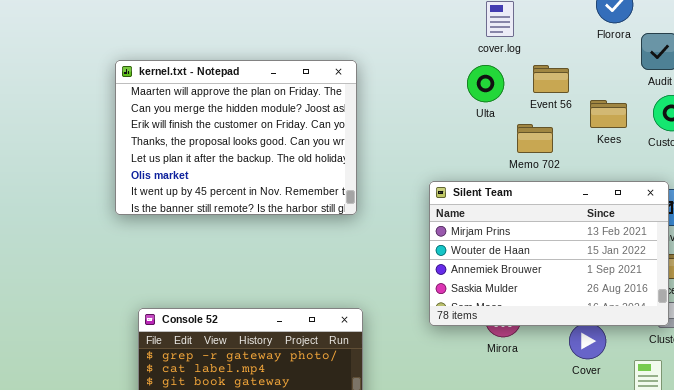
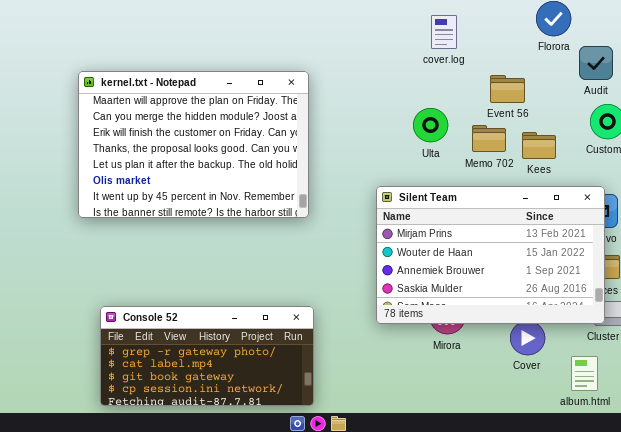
Event 56: [533,65,569,93] -> [490,75,525,103], moved
Ulta: [467,65,504,102] -> [413,108,448,142], moved
Kees: [590,100,627,128] -> [522,132,556,159], moved
Memo 702: [517,124,553,153] -> [472,125,506,152], moved

